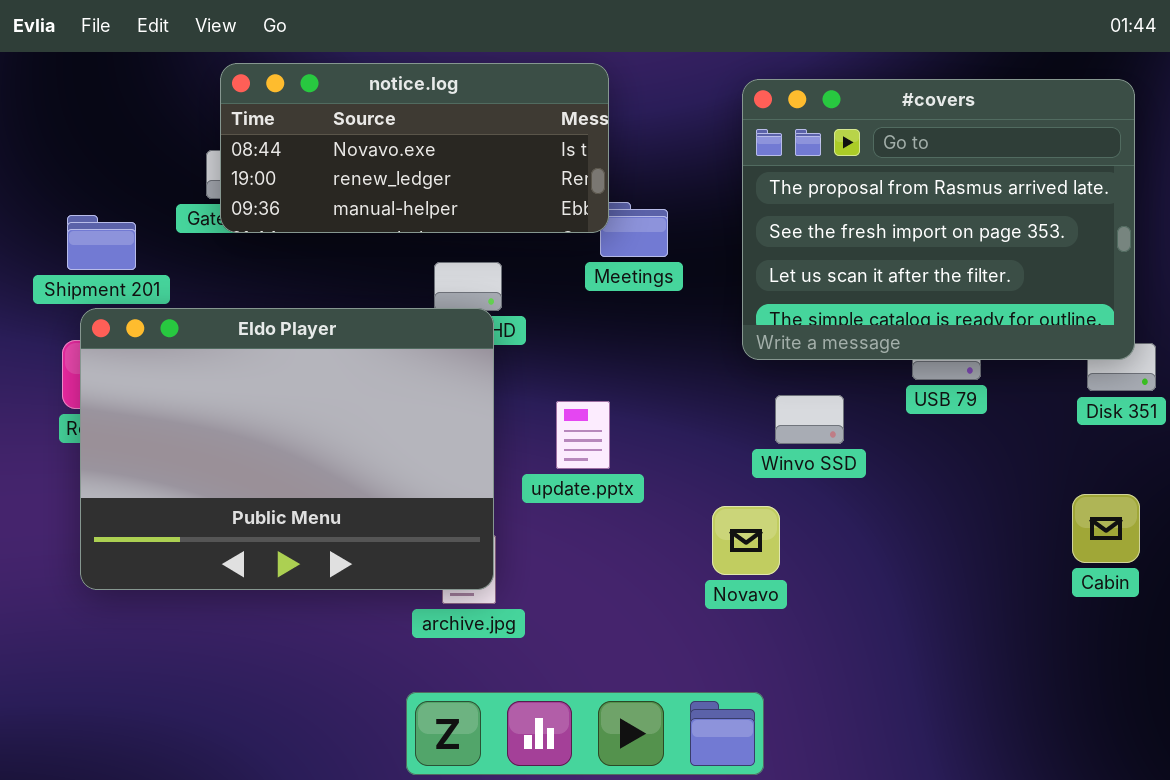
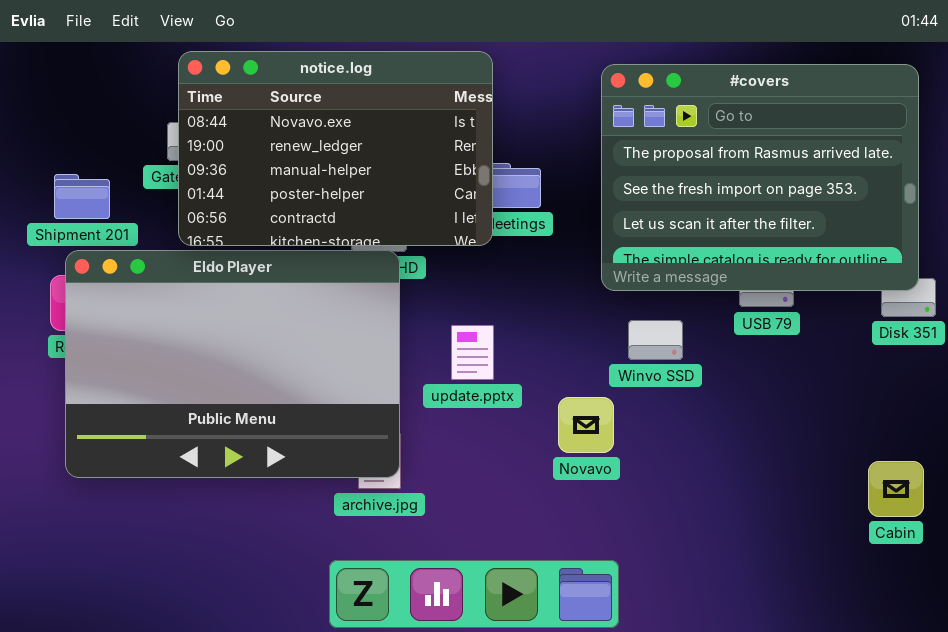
notice.log: [220,63,609,233] -> [178,51,493,246], resized
Cabin: [1072,494,1140,563] -> [868,461,924,517], moved
Novavo: [712,506,780,575] -> [558,397,614,453], moved

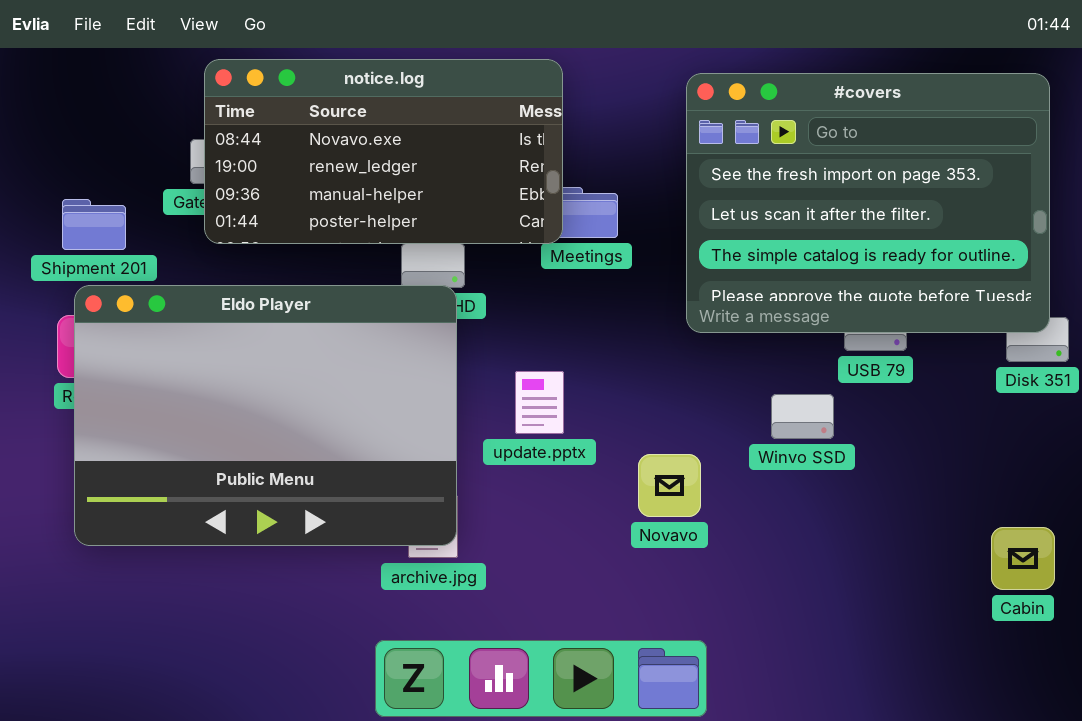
notice.log: [178,51,493,246] -> [204,59,563,244], resized
#covers: [601,64,919,291] -> [686,73,1050,333], scrolled down 1 row
Winvo SSD: [628,320,683,360] -> [771,394,834,439], moved

